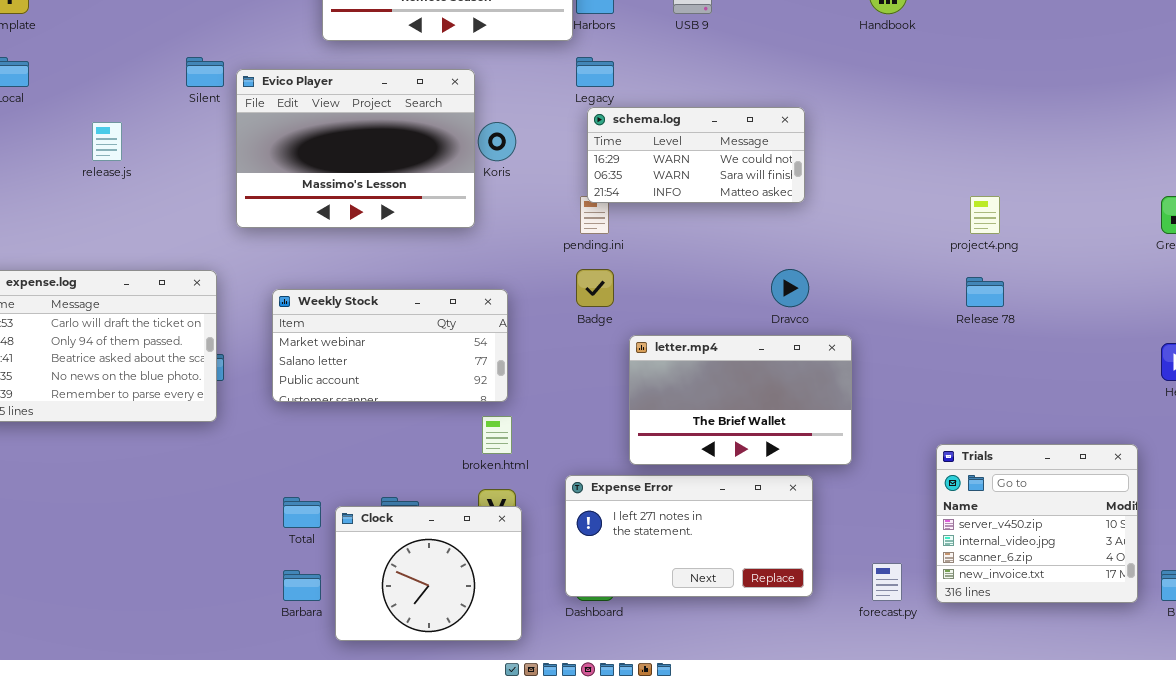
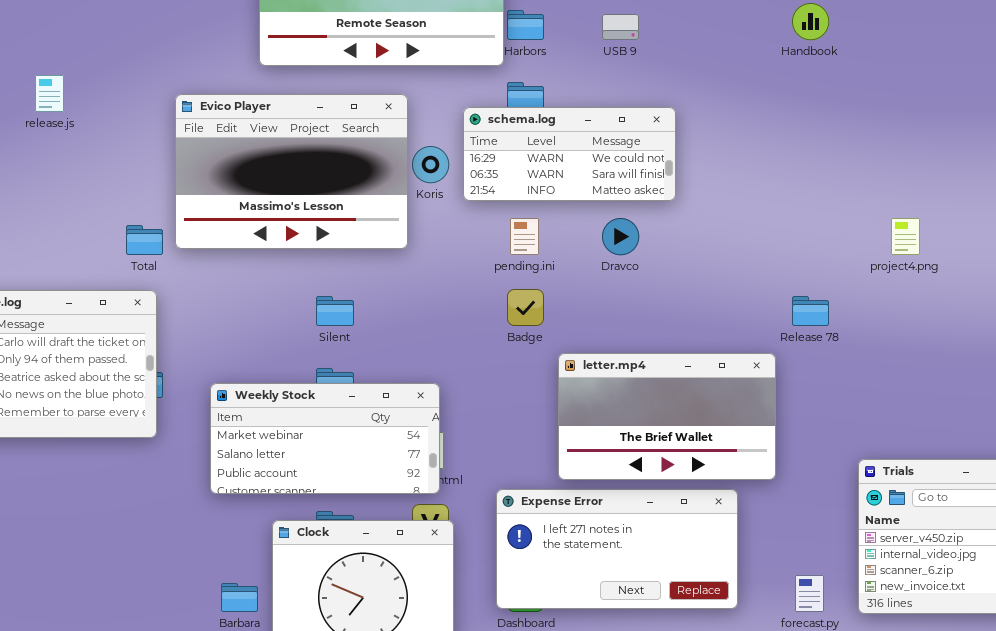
Silent: [186,57,224,87] -> [316,296,354,326], moved
schema.log: [587,107,805,203] -> [463,107,676,201], moved
release.js: [92,122,122,161] -> [35,75,64,112], moved
Dravco: [771,269,809,307] -> [602,218,639,255], moved
Release 78: [966,277,1004,307] -> [792,296,829,326], moved
Weekly Stock: [272,289,508,402] -> [210,383,440,494], moved
Total: [283,497,321,528] -> [126,225,163,255], moved

